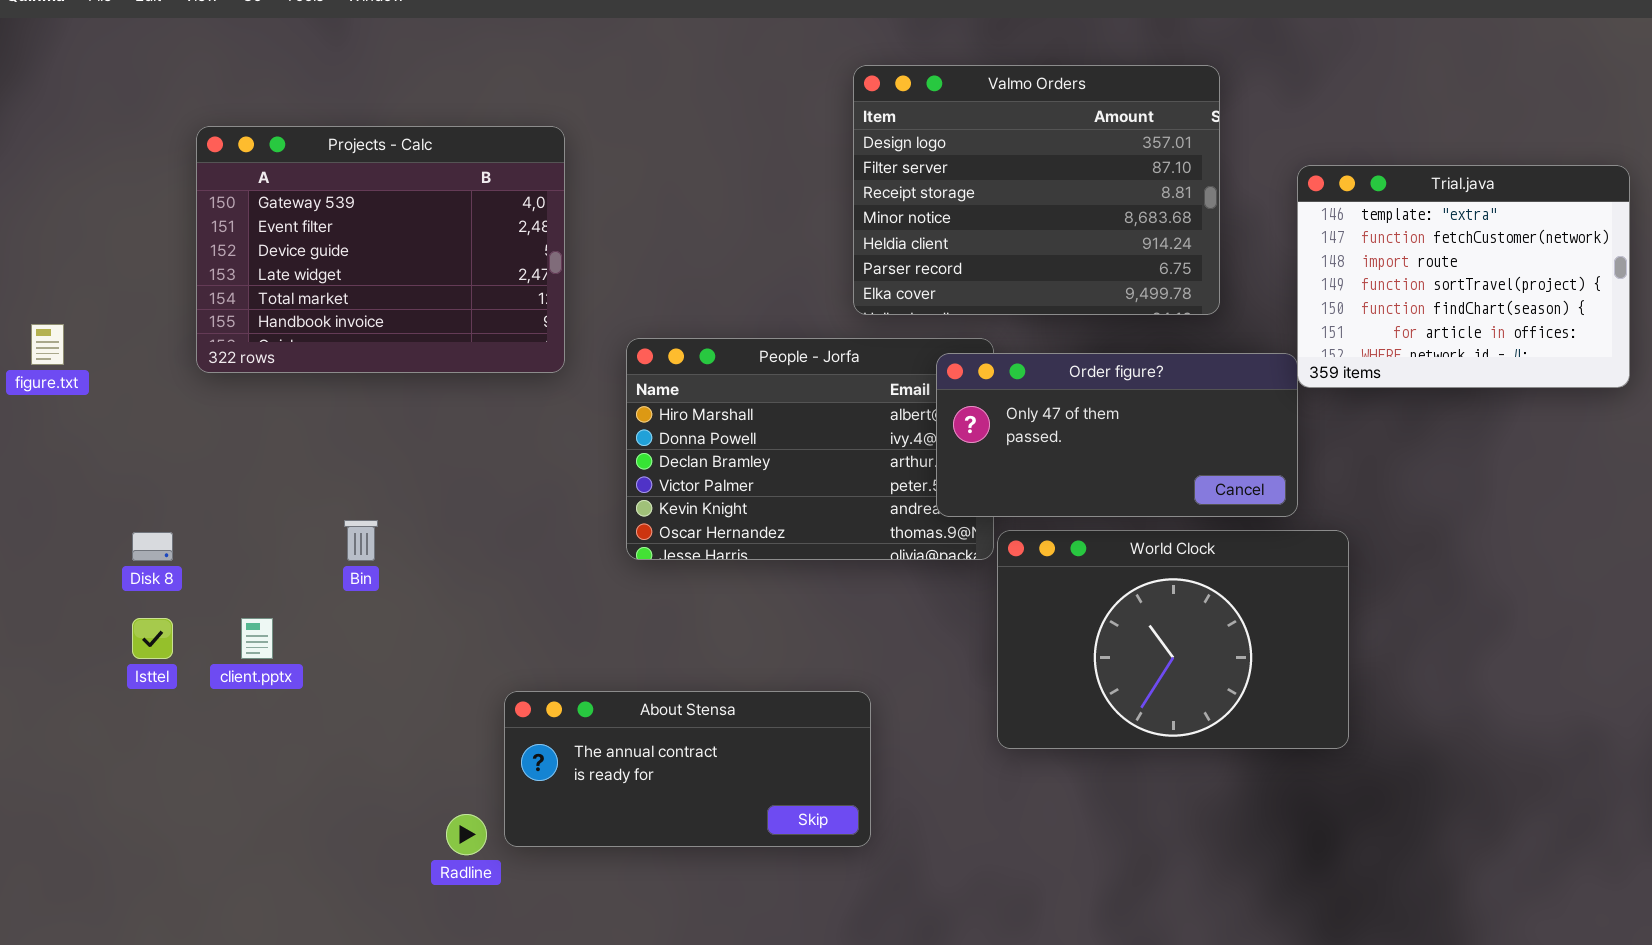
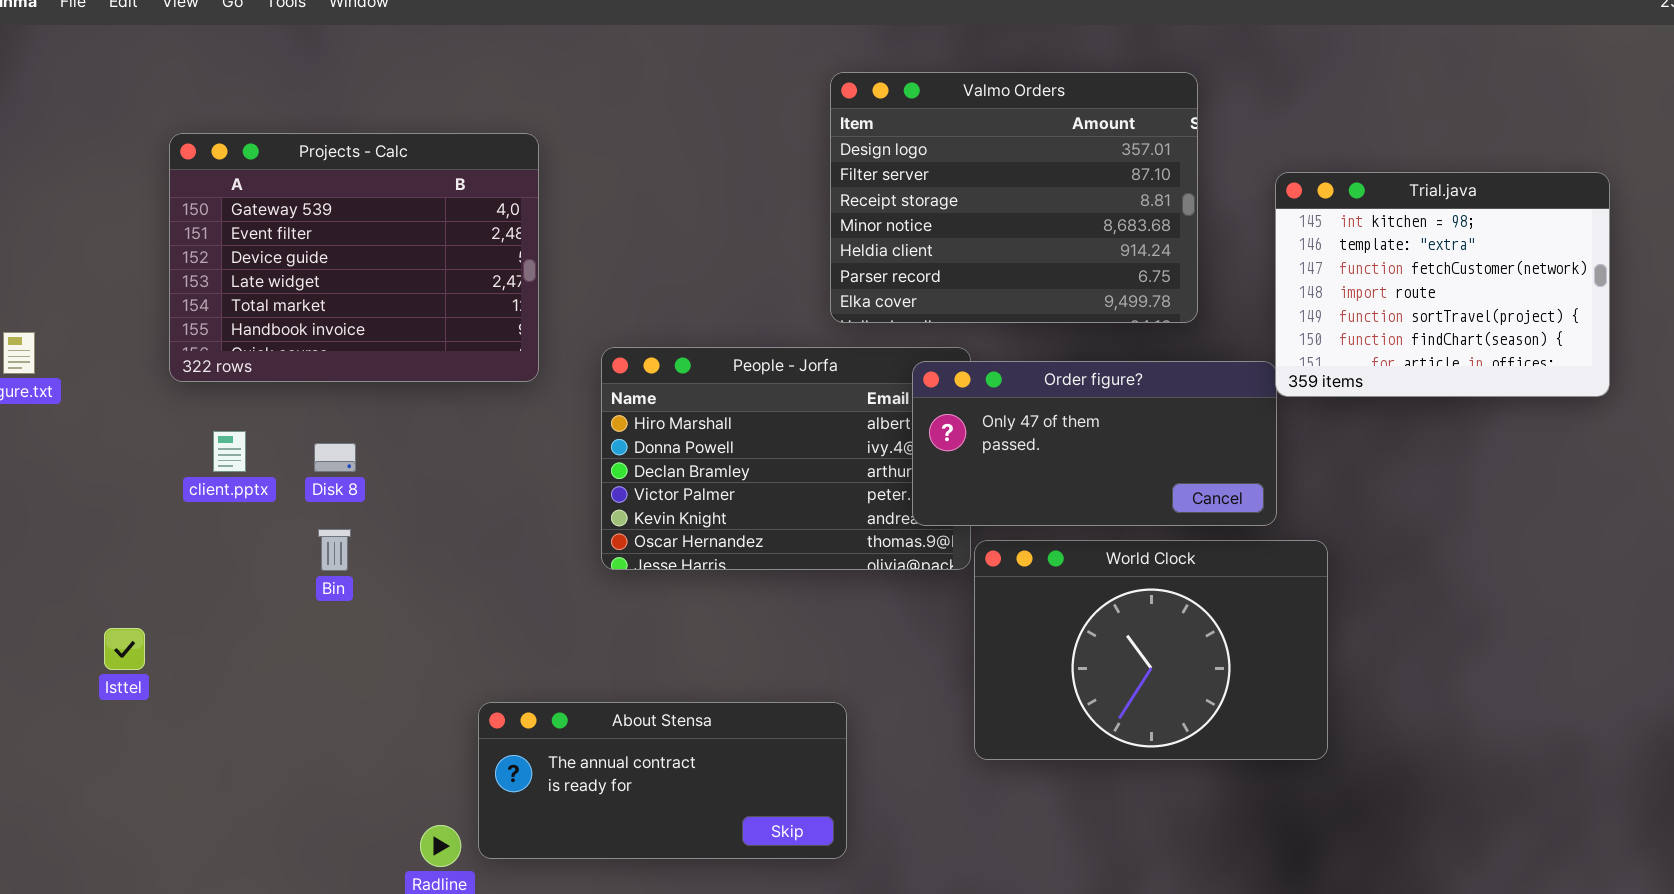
Trial.java: [1297,165,1630,388] -> [1275,172,1610,397], scrolled up 1 row
Disk 8: [132,532,173,561] -> [314,443,356,472], moved
client.pptx: [241,618,273,659] -> [213,431,246,472], moved

